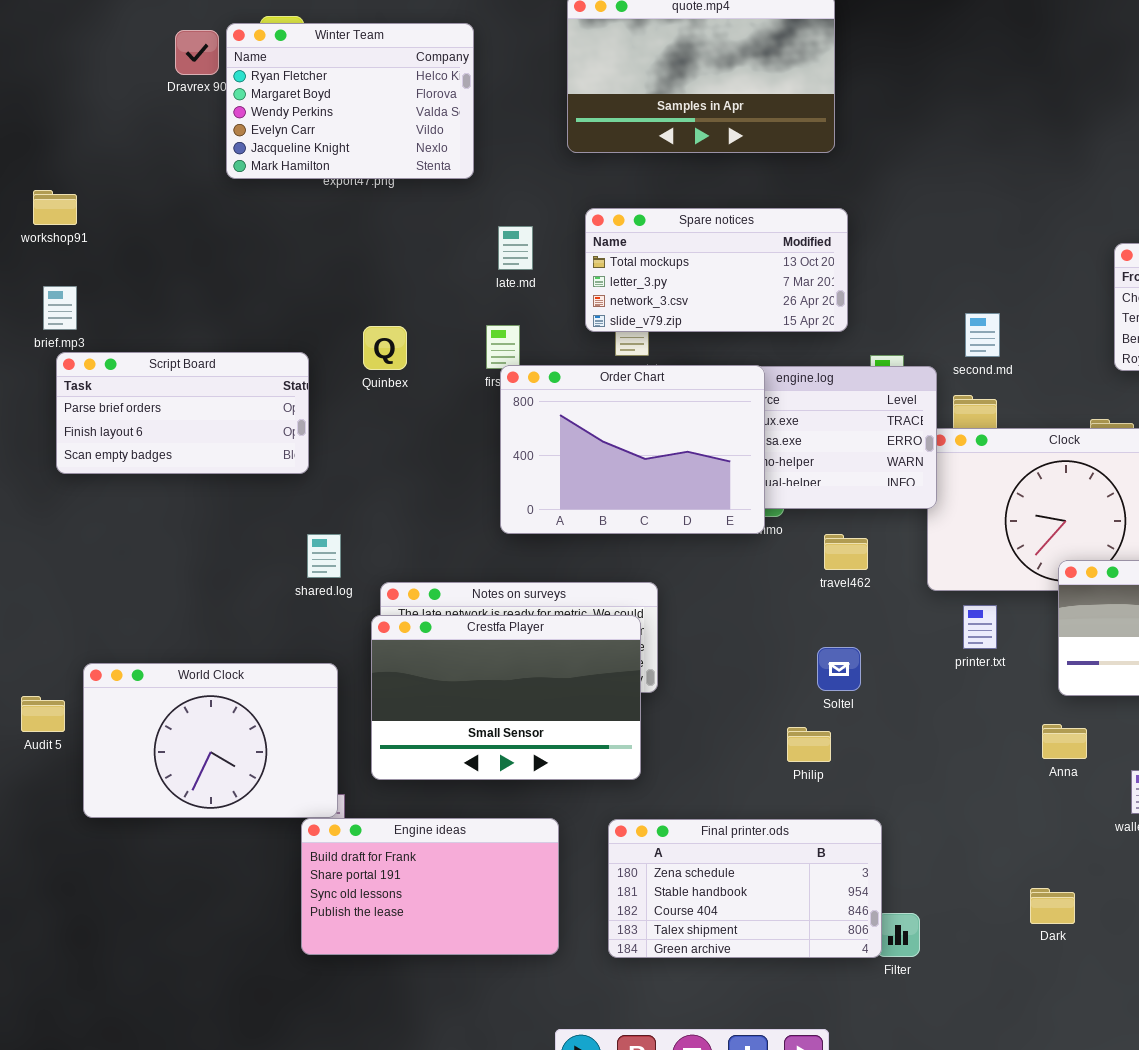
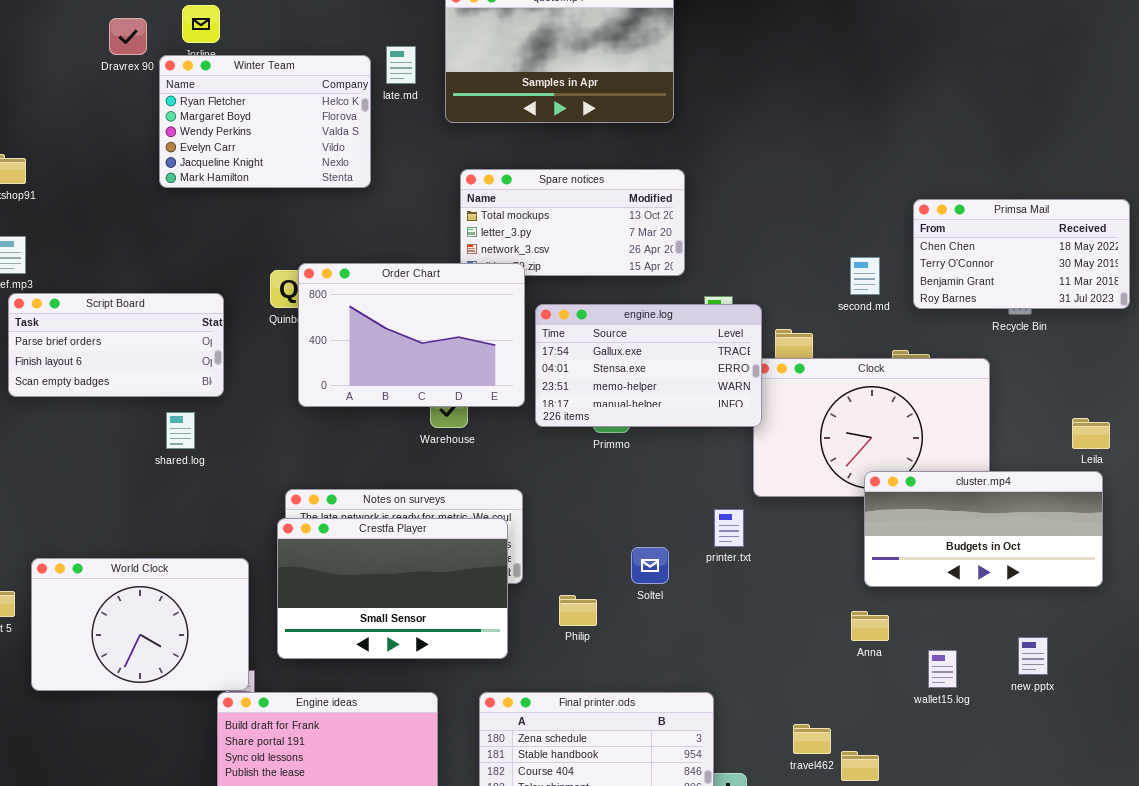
Winter Team: [226,23,474,179] -> [159,55,371,188], moved
late.md: [498,226,533,270] -> [386,46,416,84], moved
second.md: [965,313,1000,357] -> [850,257,880,295], moved
Order Chart: [500,365,765,534] -> [298,263,525,407], moved
shared.log: [307,534,341,578] -> [166,412,195,449], moved
travel462: [824,534,868,570] -> [793,724,831,754], moved
printer.txt: [963,605,997,649] -> [714,509,744,547], moved
Soltel: [817,647,861,691] -> [631,547,669,584], moved
Philip: [787,727,831,762] -> [559,595,597,626], moved

